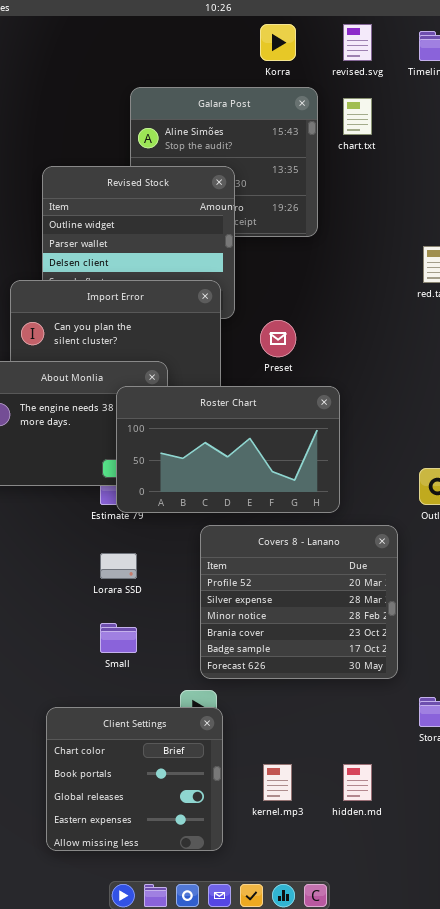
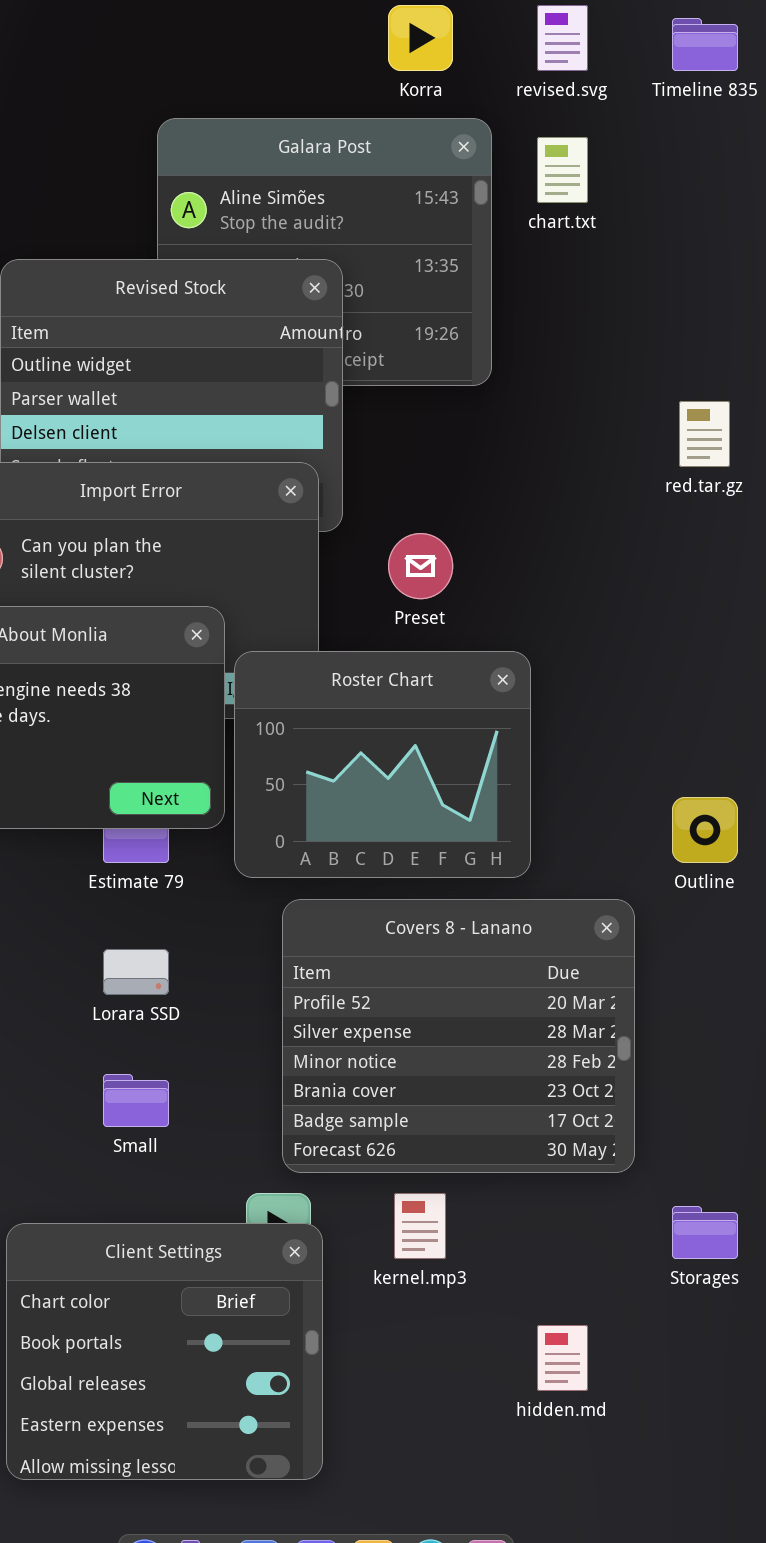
Roster Chart: [116,386,340,513] -> [234,651,531,878], resized
kernel.mp3: [263,764,292,801] -> [394,1193,446,1259], moved

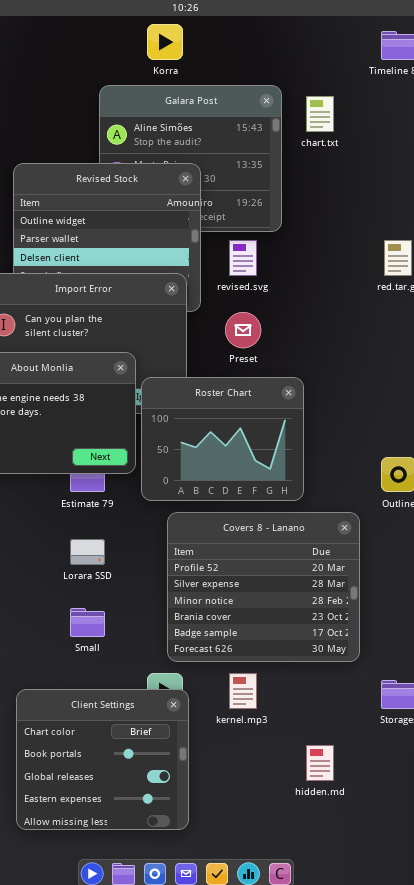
Korra: [388,5,453,71] -> [147,24,183,60], moved
revised.svg: [537,5,588,71] -> [229,240,257,276], moved

